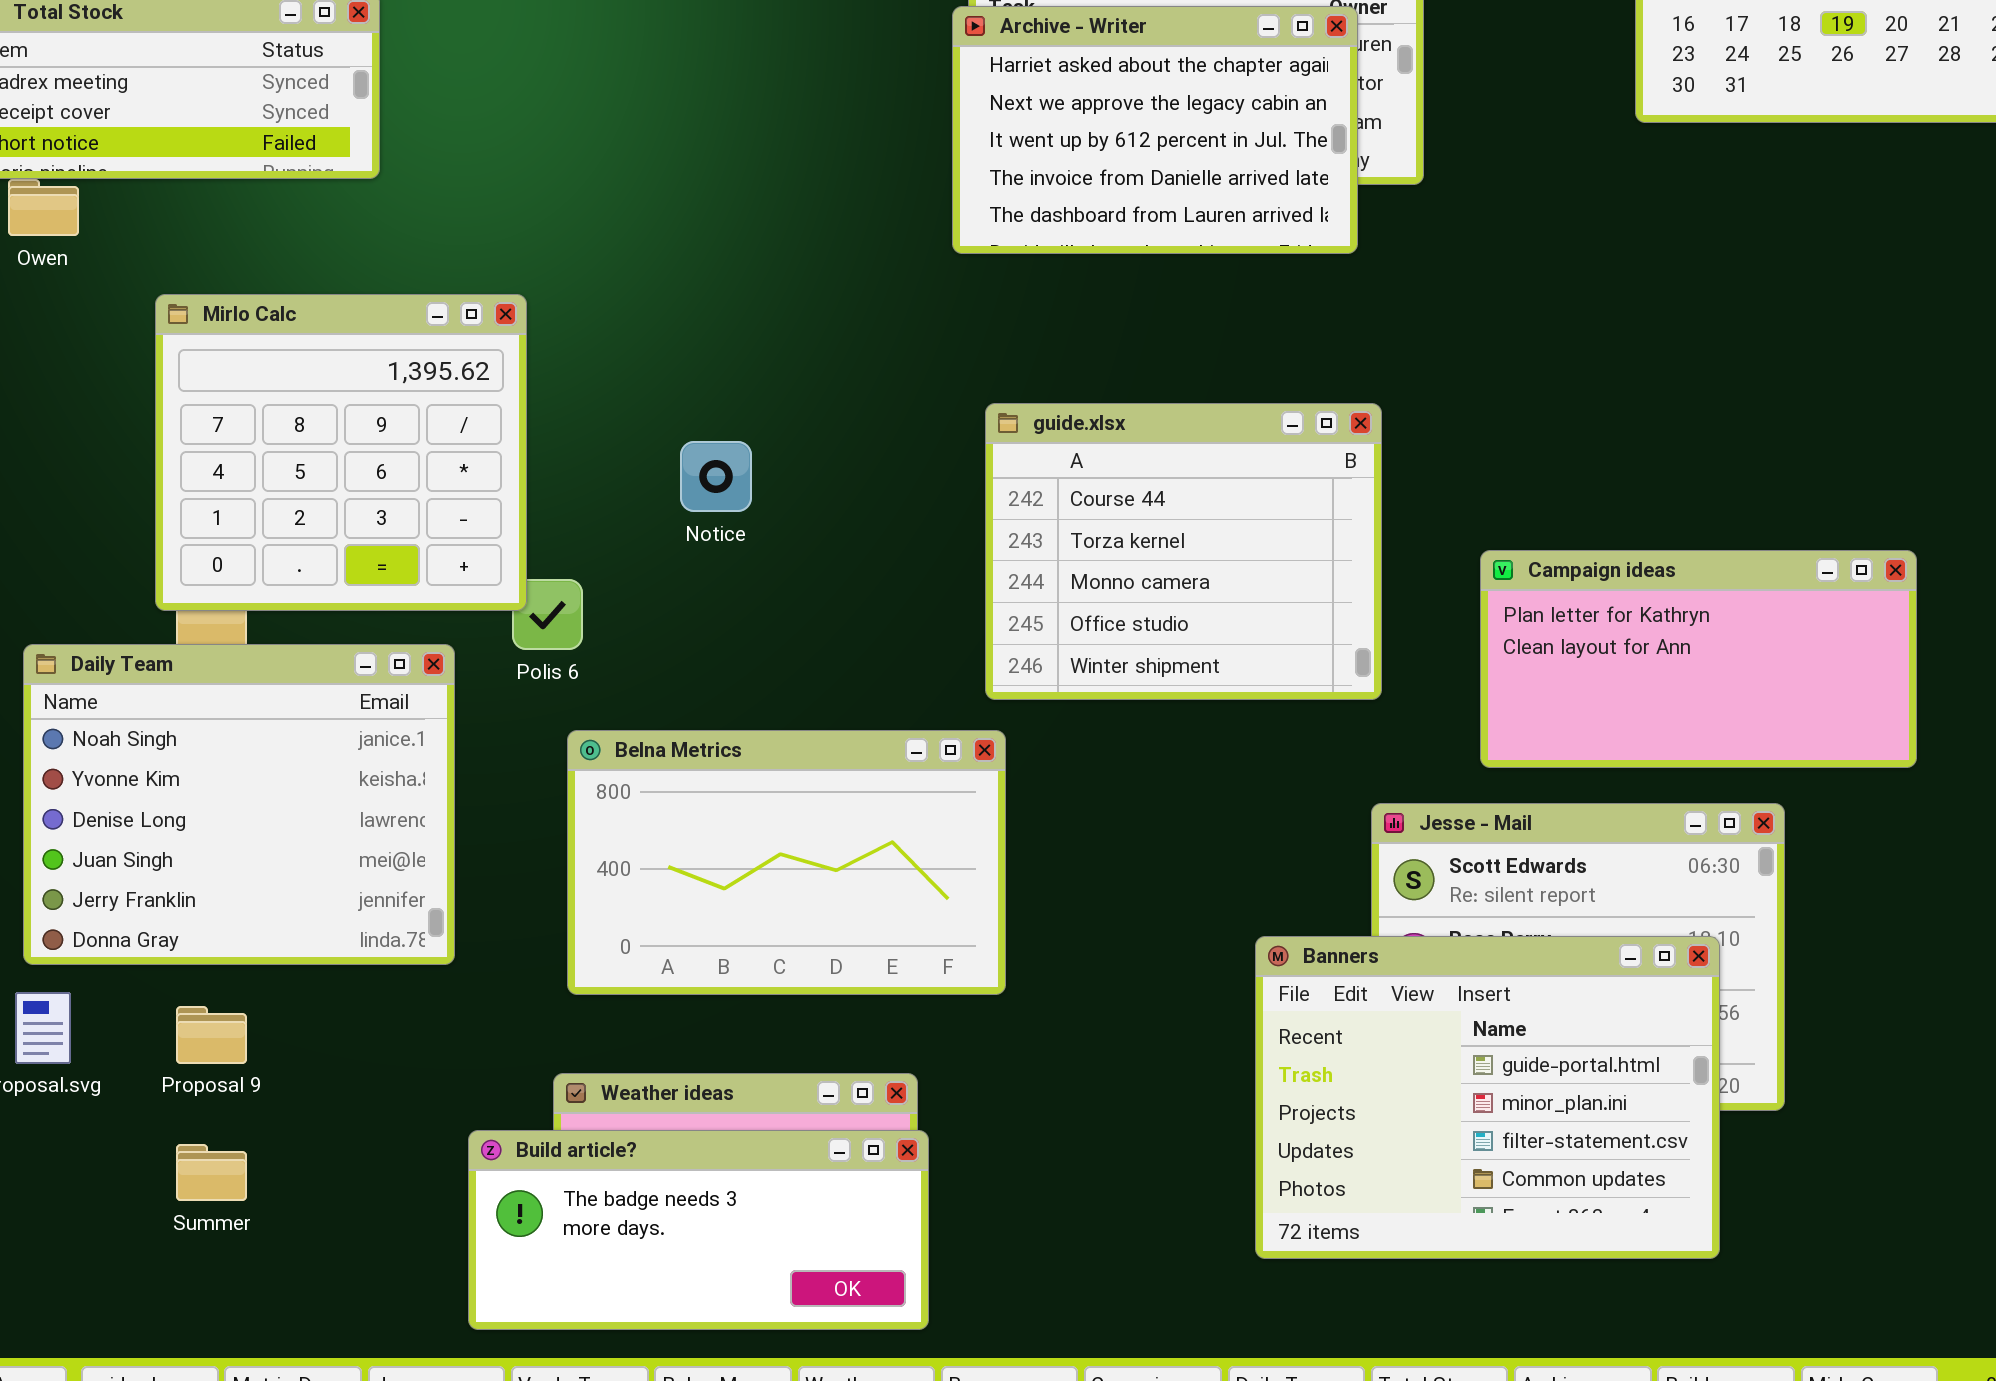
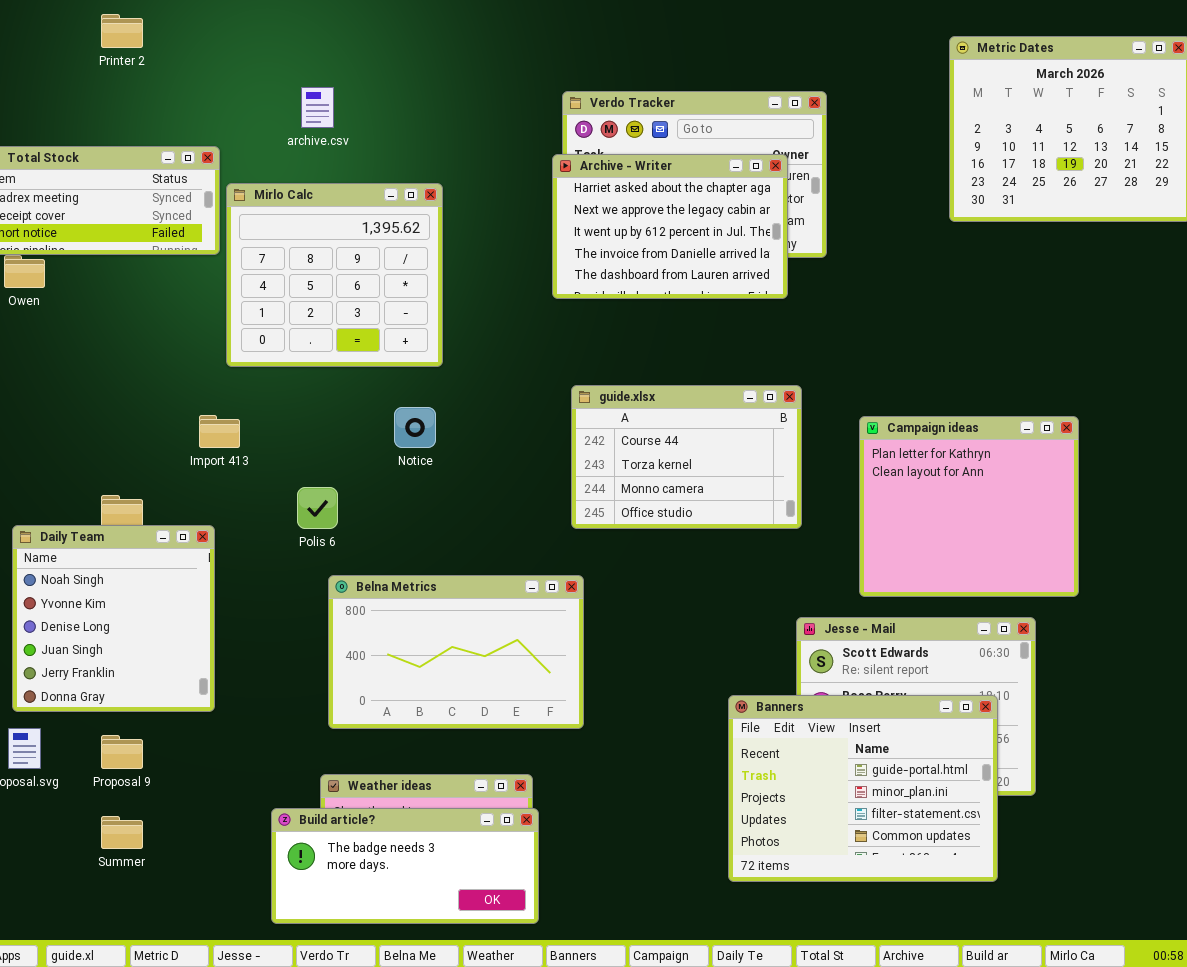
Mirlo Calc: [155,294,527,611] -> [226,183,443,367], moved
guide.xlsx: [985,403,1382,700] -> [571,385,802,529], resized
Campaign ideas: [1480,550,1917,768] -> [859,416,1079,597], resized
Daily Team: [23,644,455,965] -> [12,525,215,712], resized

